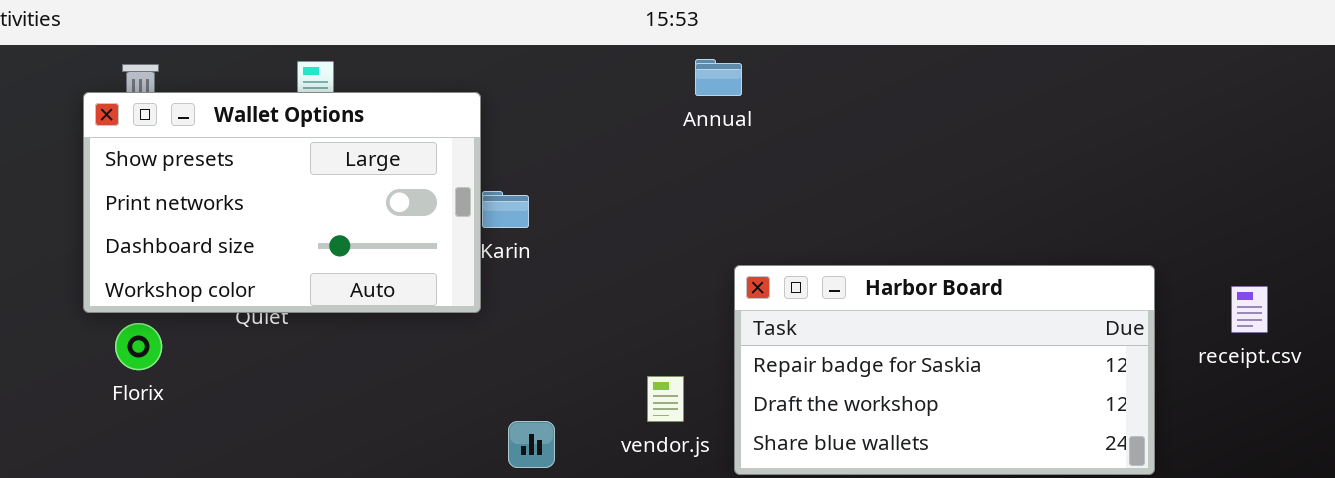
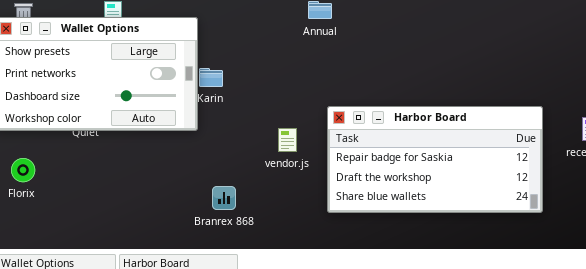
Florix: [115,323,162,370] -> [11,158,35,182], moved
vendor.js: [647,376,684,422] -> [278,128,297,152], moved

